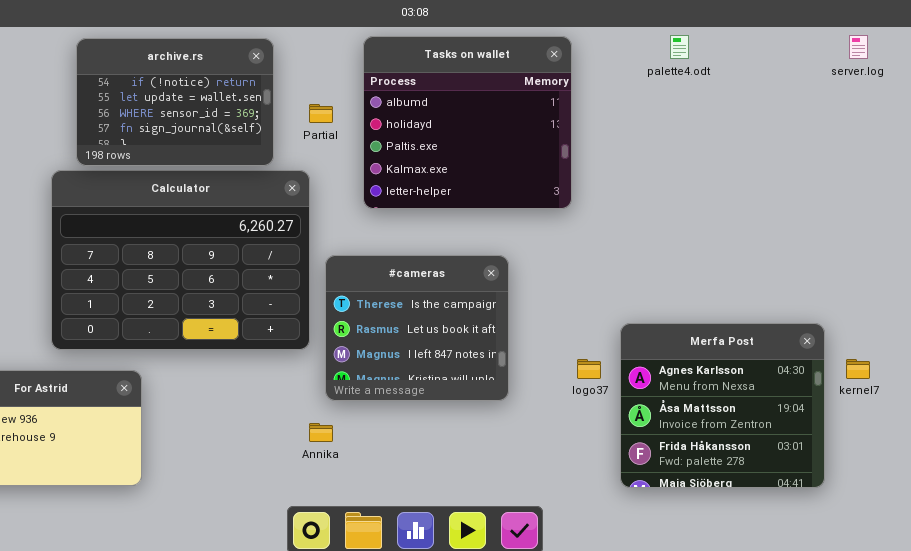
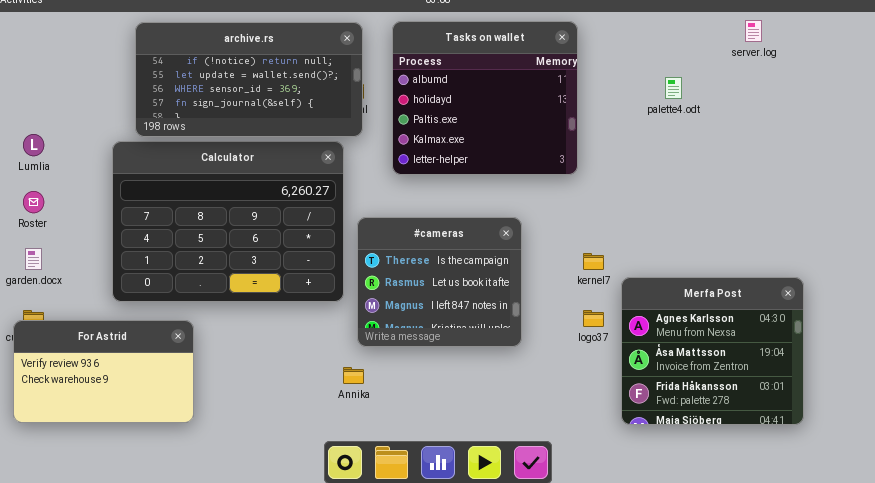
palette4.odt: [670,35,689,59] -> [665,77,682,99], moved
server.log: [849,35,868,59] -> [745,20,762,42], moved
archive.rs: [76,38,274,166] -> [135,22,363,137], resized
kernel7: [846,359,870,379] -> [583,253,604,270], moved

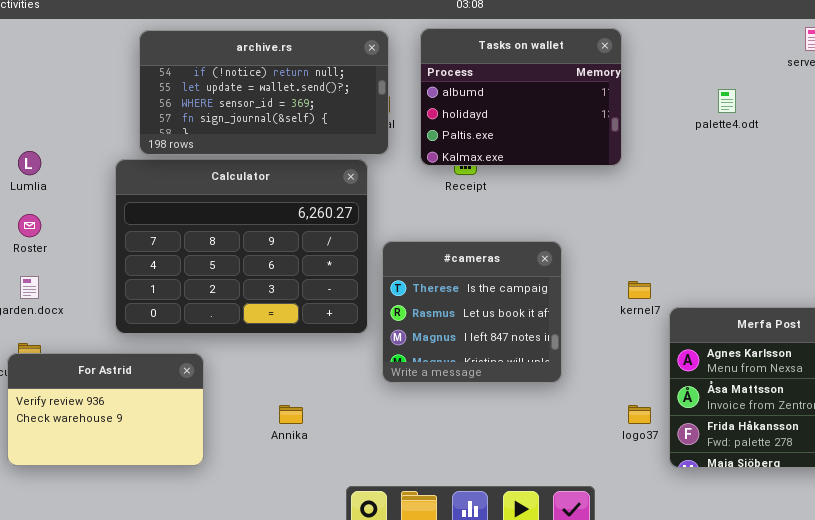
Tasks on wallet: [392,21,578,175] -> [420,28,622,166], resized
logo37: [583,310,604,327] -> [628,405,651,424], moved
Annika: [343,367,364,384] -> [279,405,303,424], moved

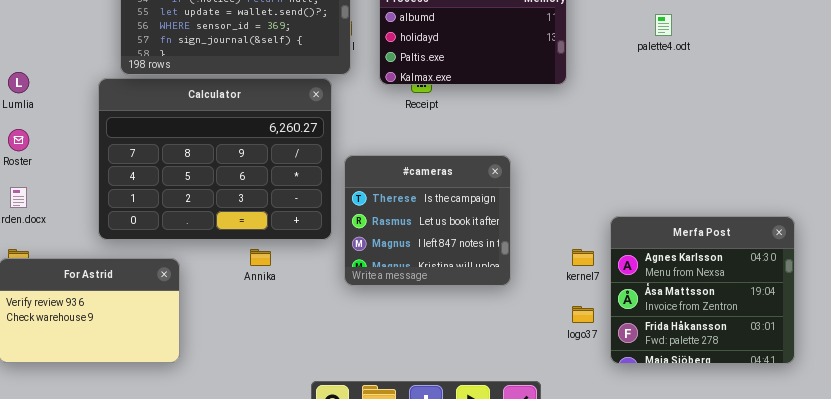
kernel7: [628,281,651,299] -> [572,249,594,266], moved
Annika: [279,405,303,424] -> [250,249,271,266], moved

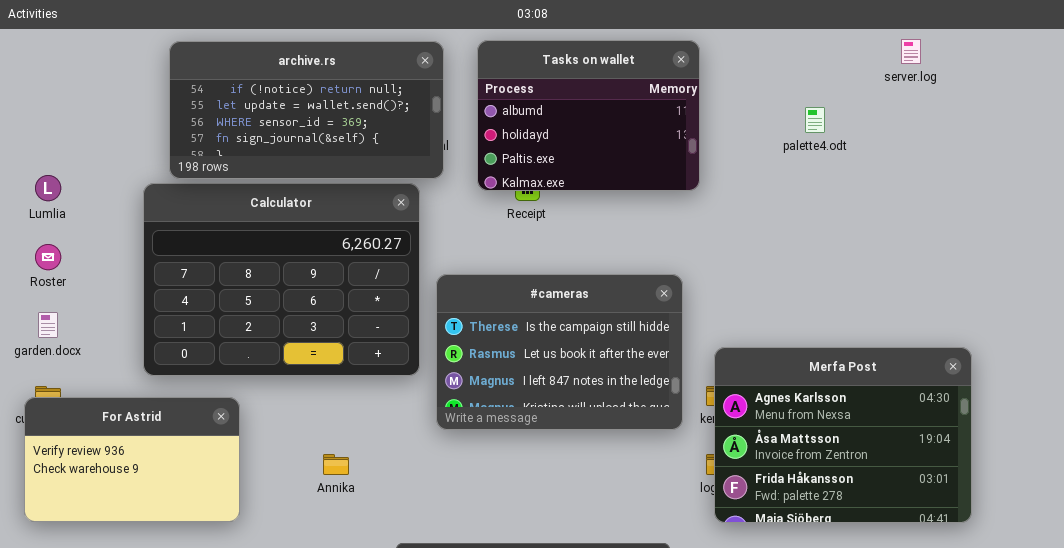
#cameras: [344,155,511,286] -> [436,274,683,430], resized
Merfa Post: [610,216,795,364] -> [714,347,972,523], resized
Annika: [250,249,271,266] -> [323,454,349,475], moved

